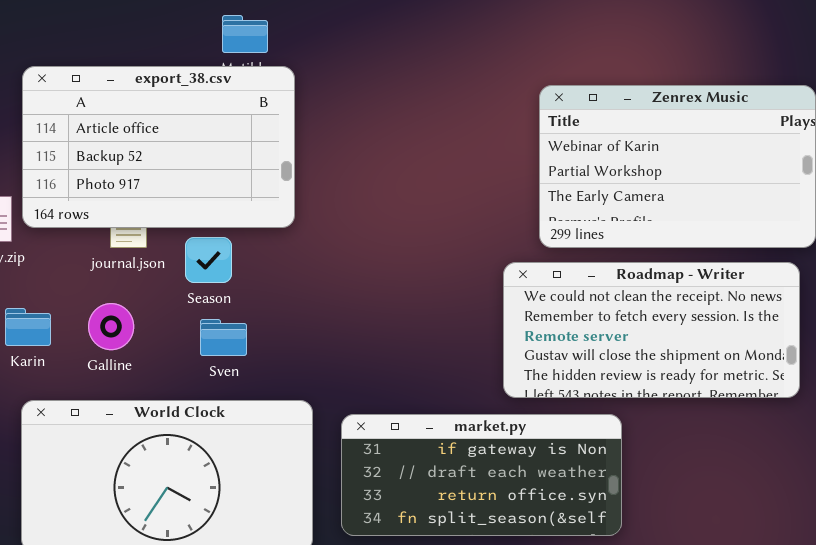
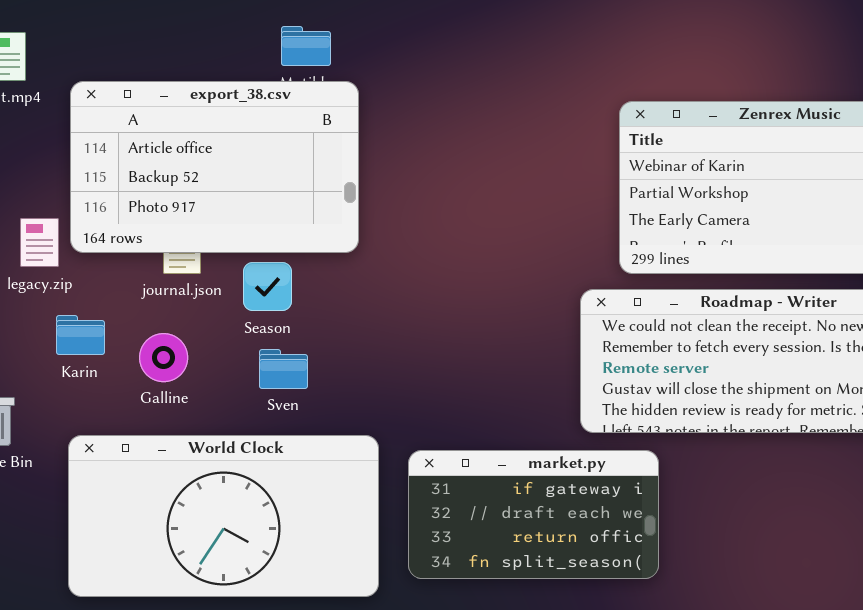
Karin: [5,308,51,346] -> [56,315,105,355], moved
market.py: [341,414,622,536] -> [408,450,659,579], resized

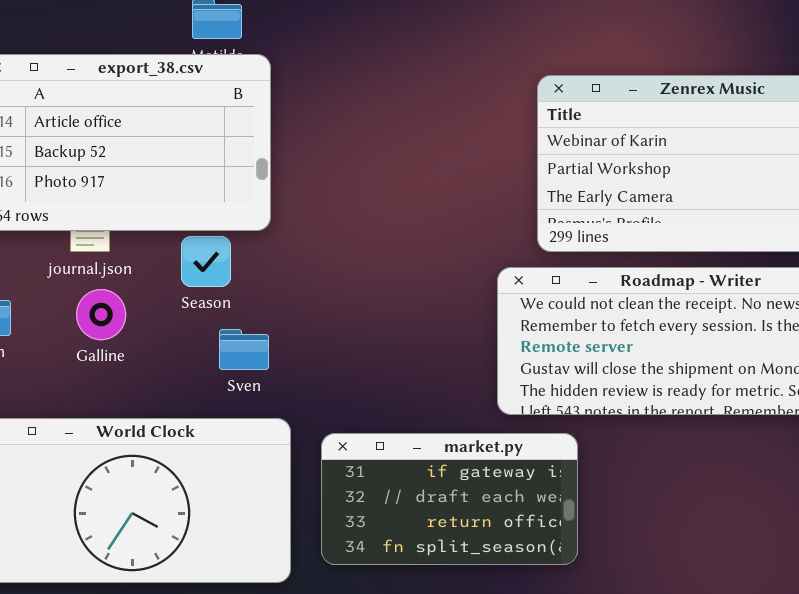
Season: [243,262,292,311] -> [181,236,231,287], moved
Galline: [139,333,188,382] -> [76,289,126,340], moved
Sven: [259,349,308,389] -> [219,329,269,370], moved

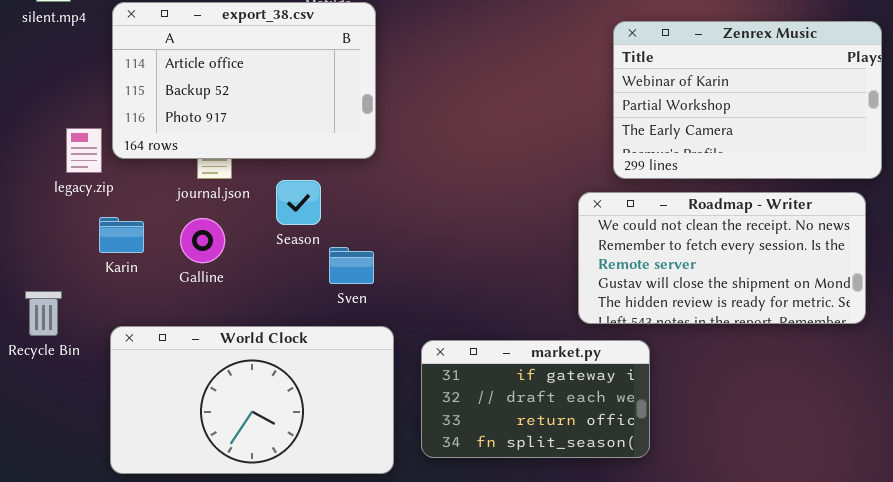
Season: [181,236,231,287] -> [276,180,321,225], moved
Galline: [76,289,126,340] -> [180,218,225,263], moved

